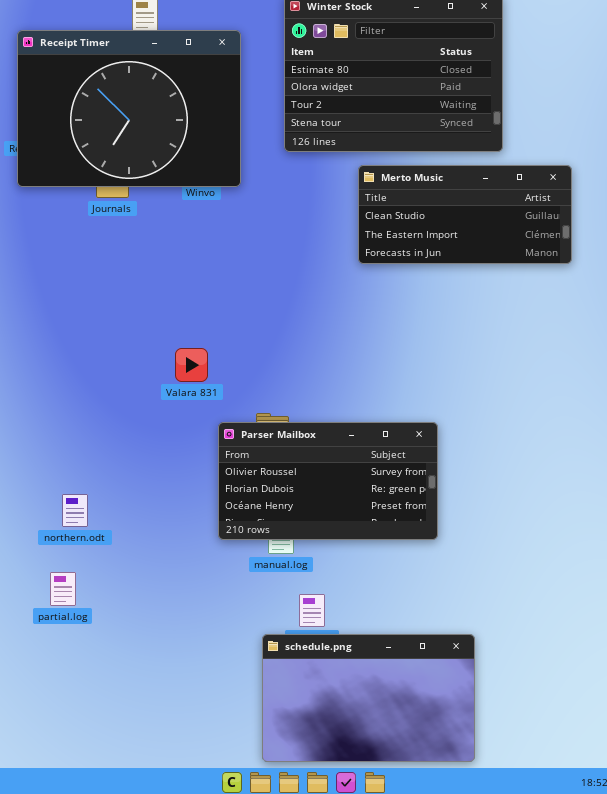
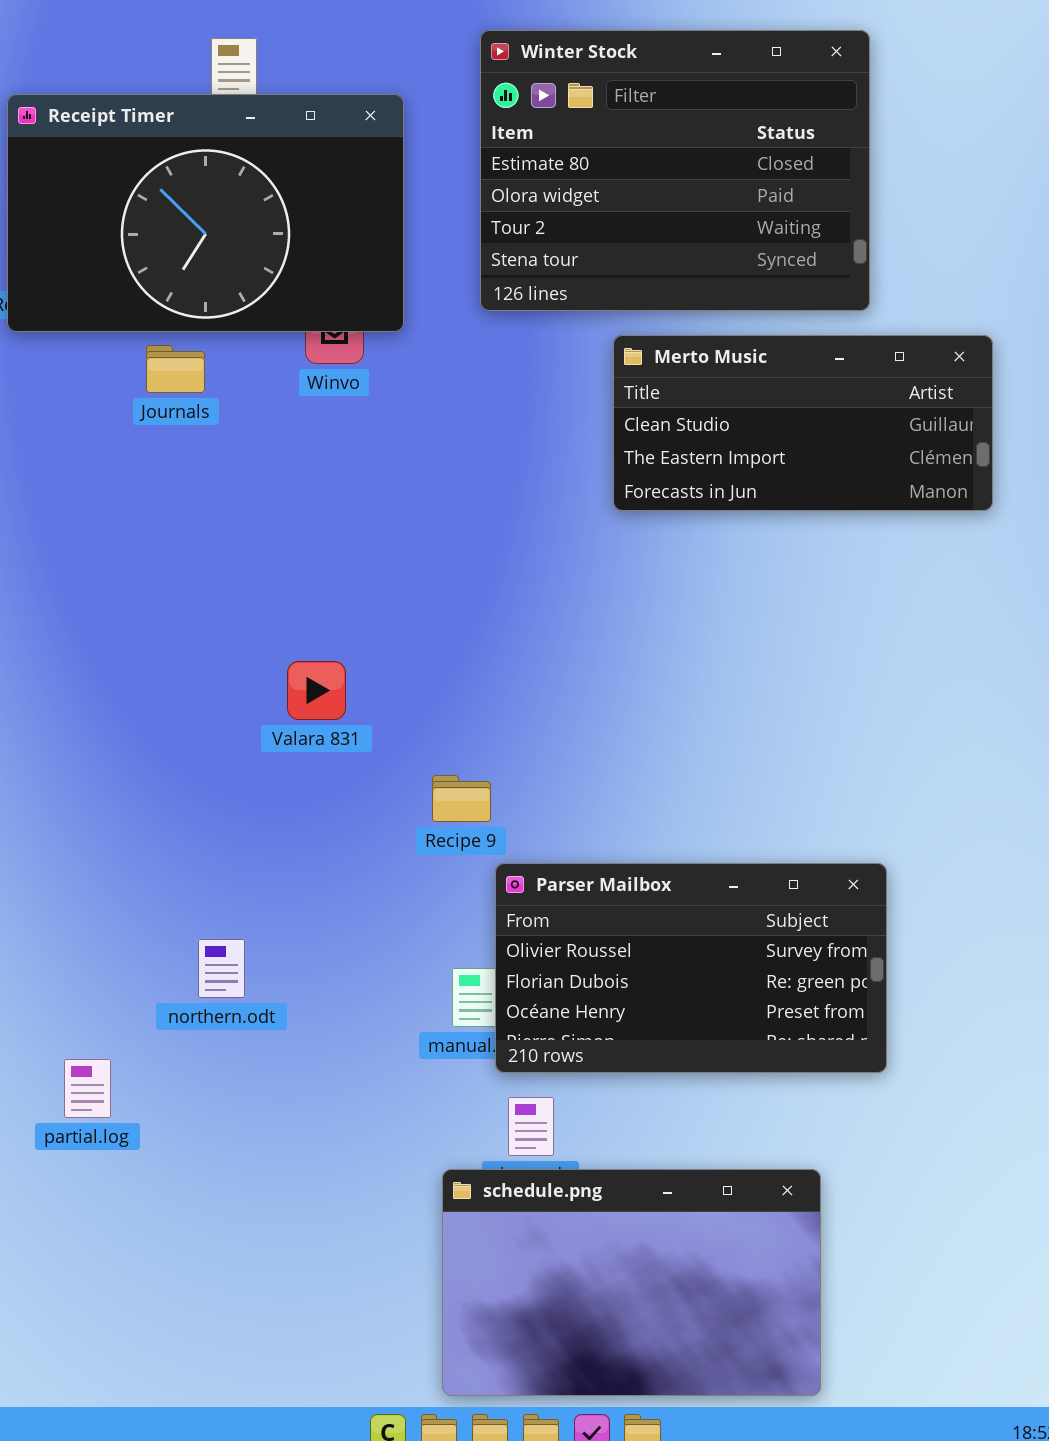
Receipt Timer: [17,30,241,187] -> [7,94,404,332], resized
Parser Mailbox: [218,422,438,540] -> [495,863,887,1073], moved
northern.odt: [62,494,88,527] -> [198,939,245,998], moved

